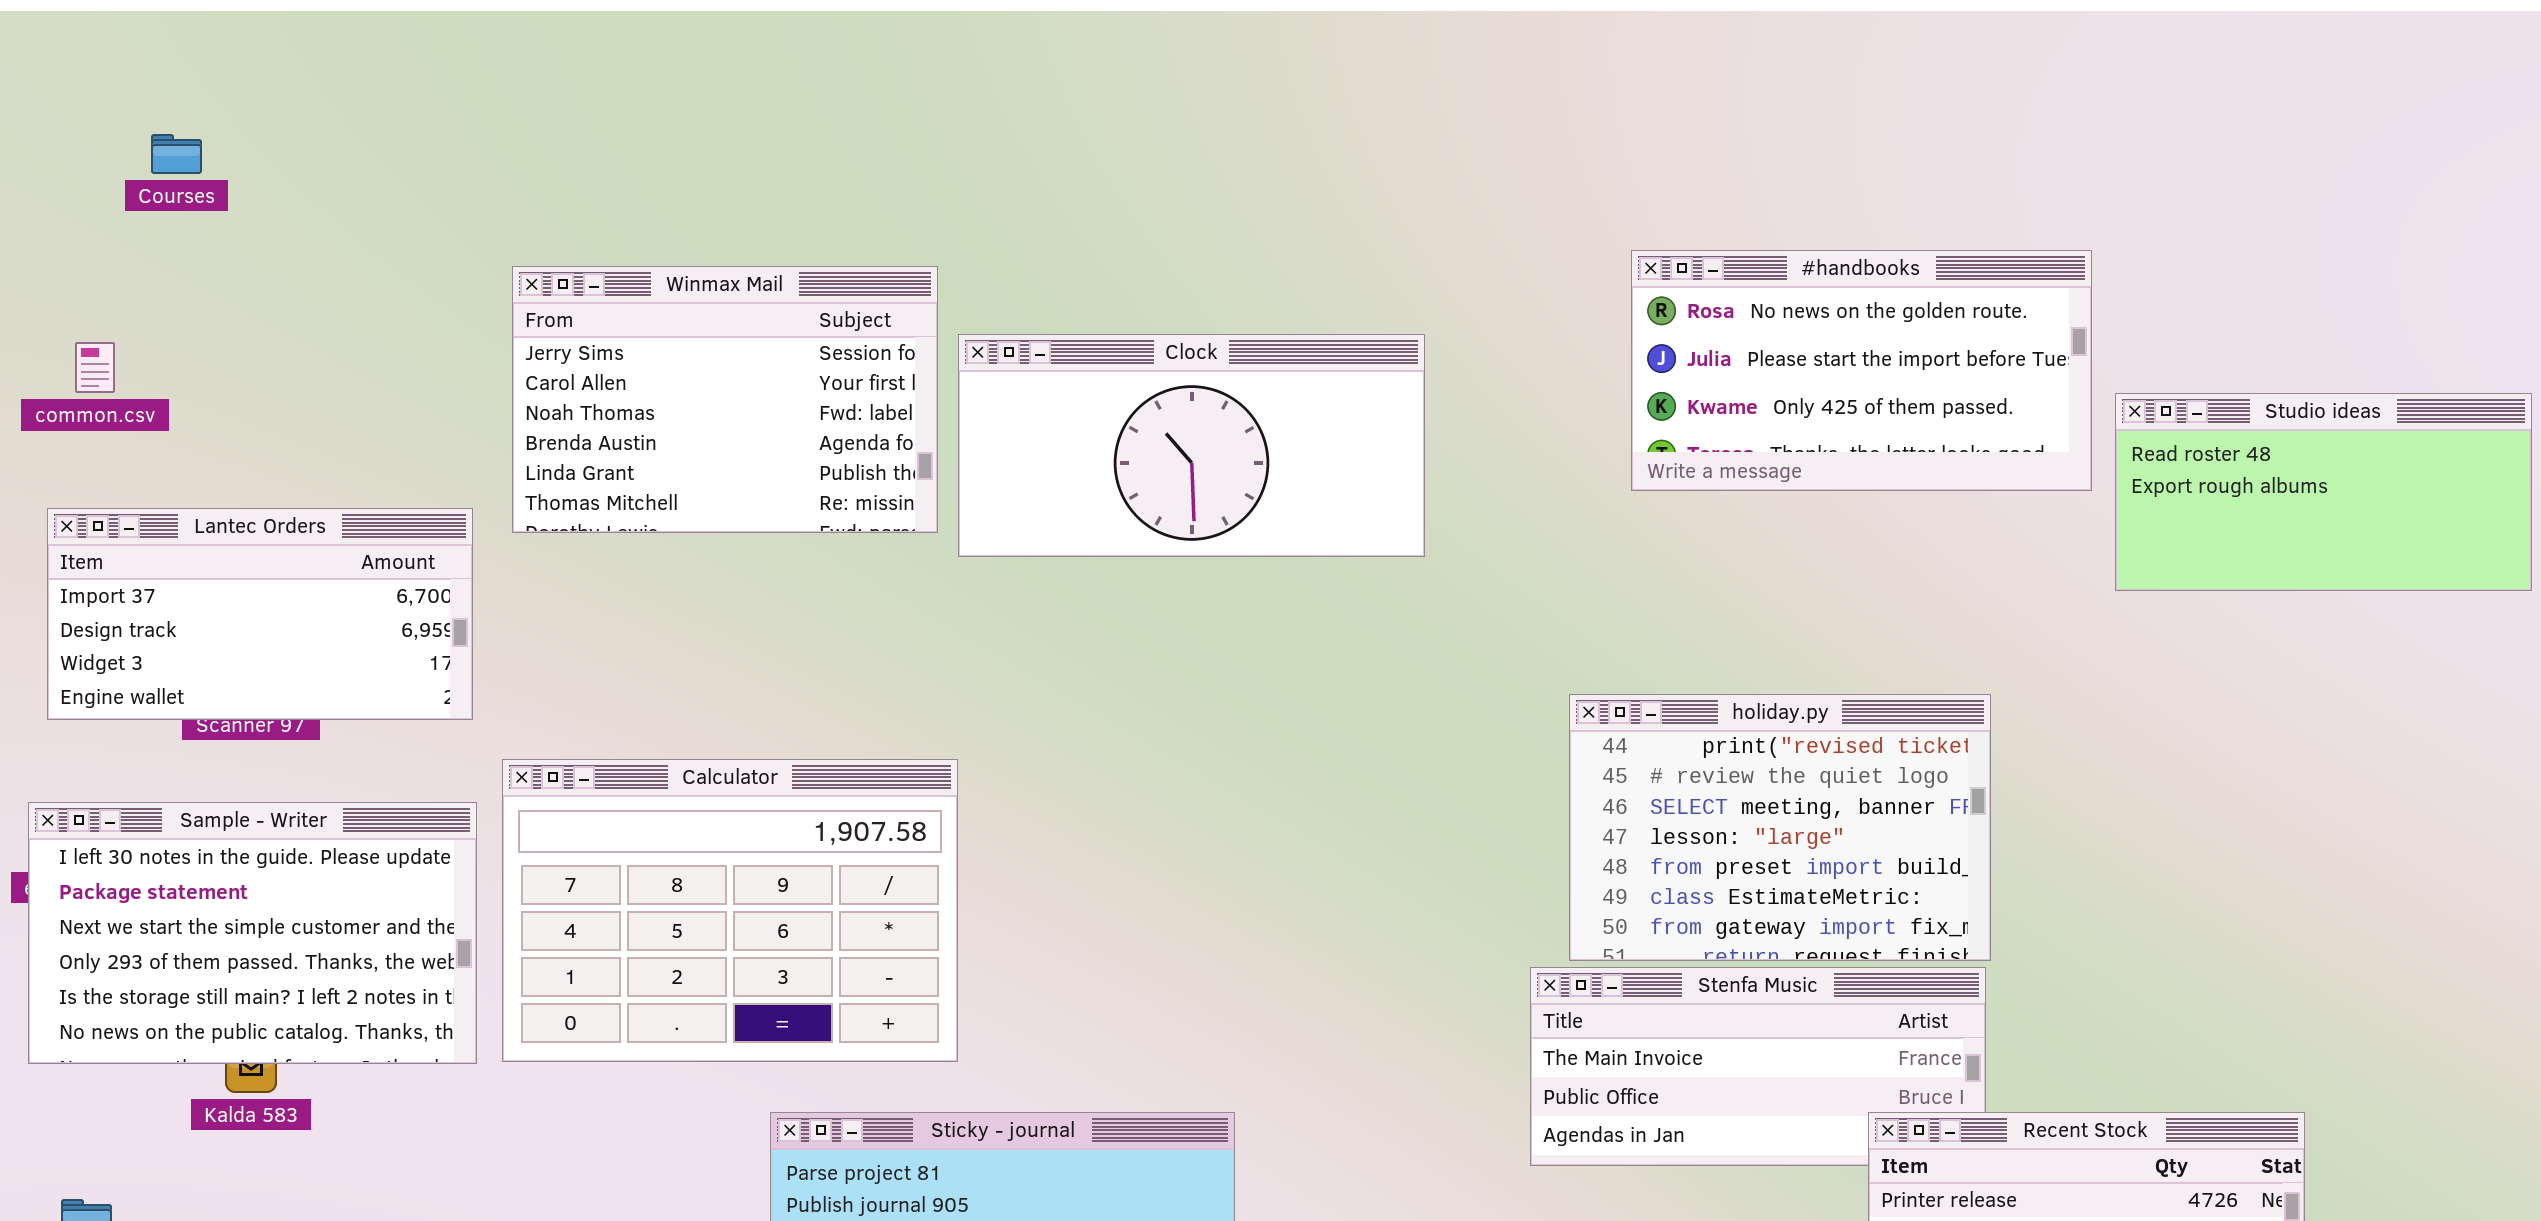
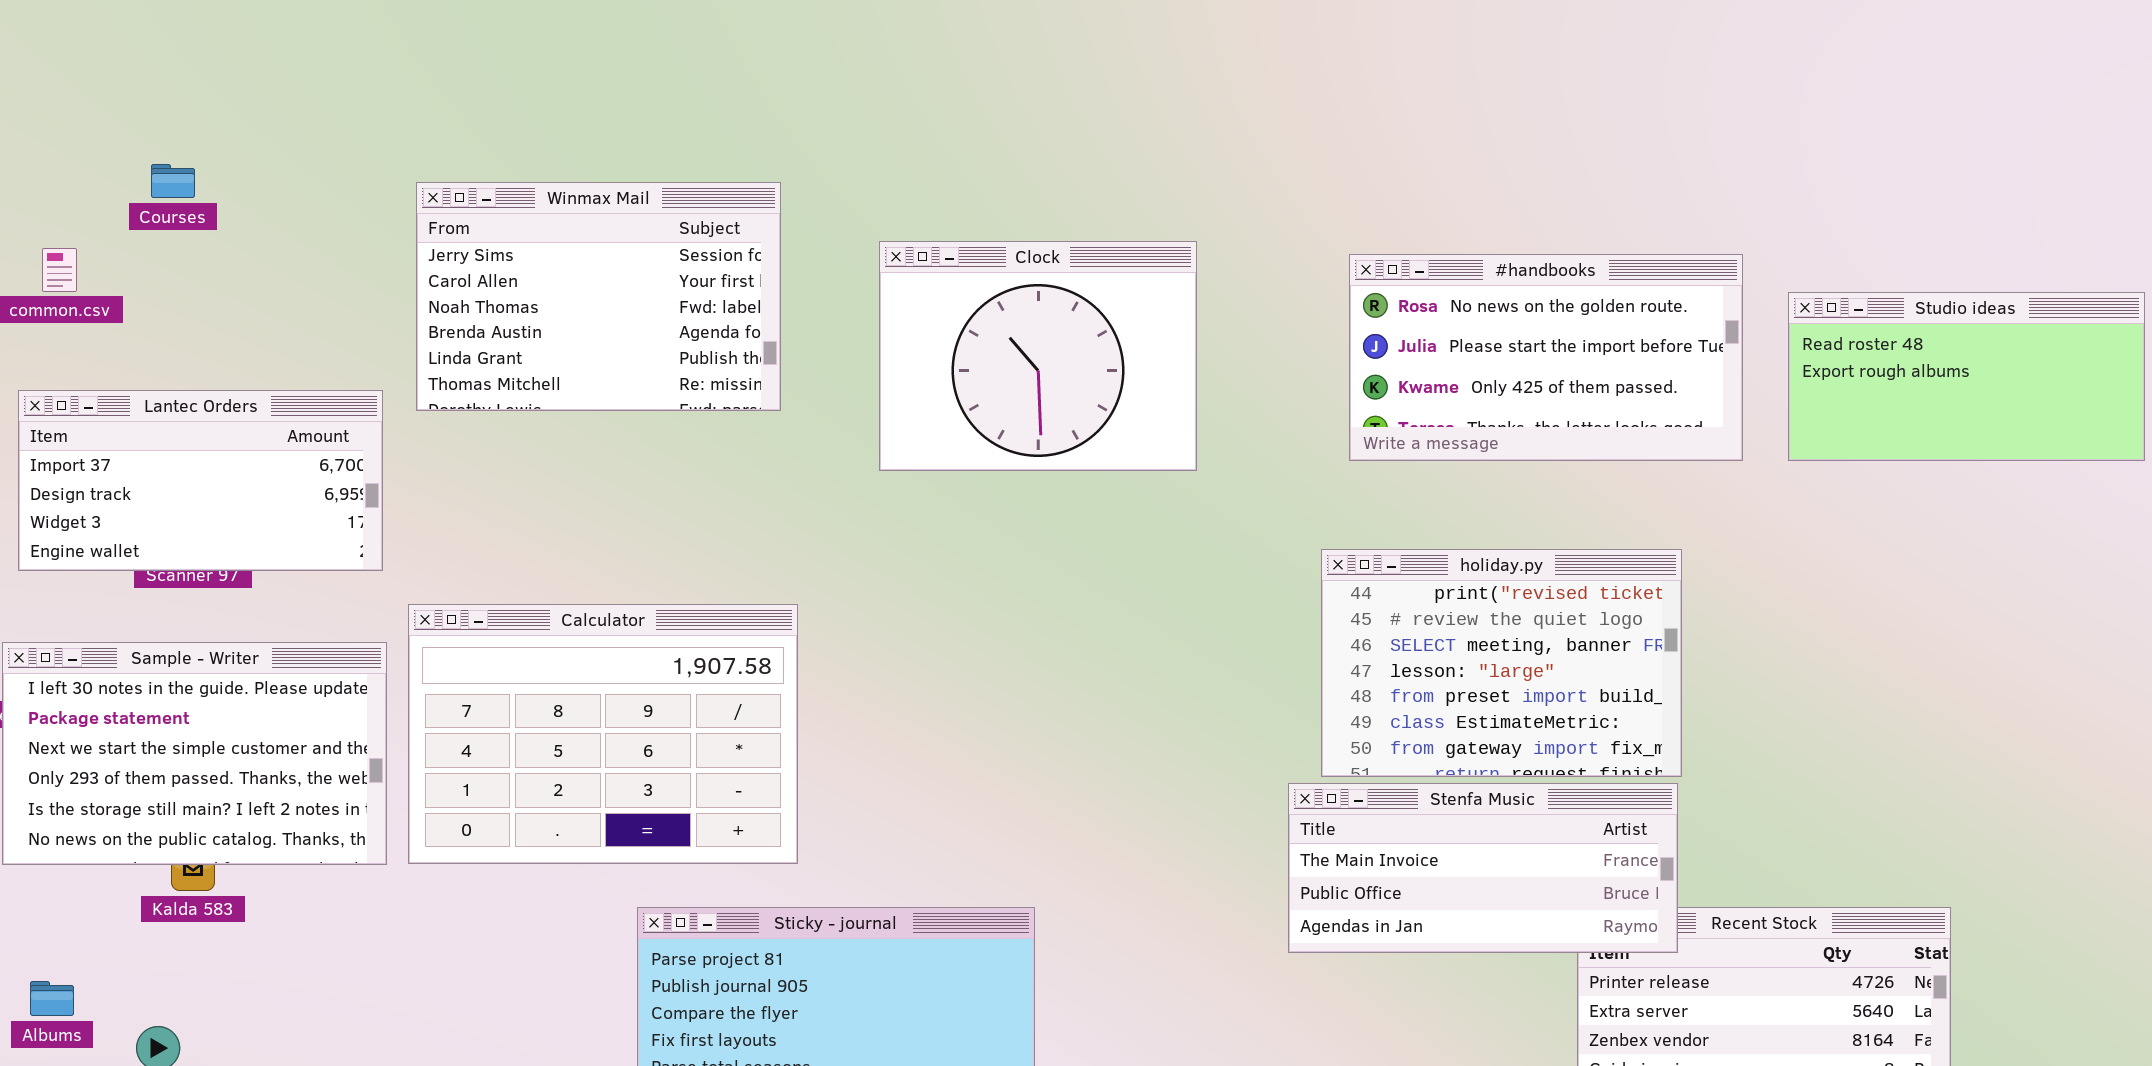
Courses: [151,134,202,174] -> [151,164,195,198], moved
#handbooks: [1631,250,2092,491] -> [1349,254,1743,461], moved
Clock: [958,334,1425,557] -> [879,241,1197,471], resized
Stenfa Music: [1530,967,1986,1166] -> [1288,783,1678,953], raised

